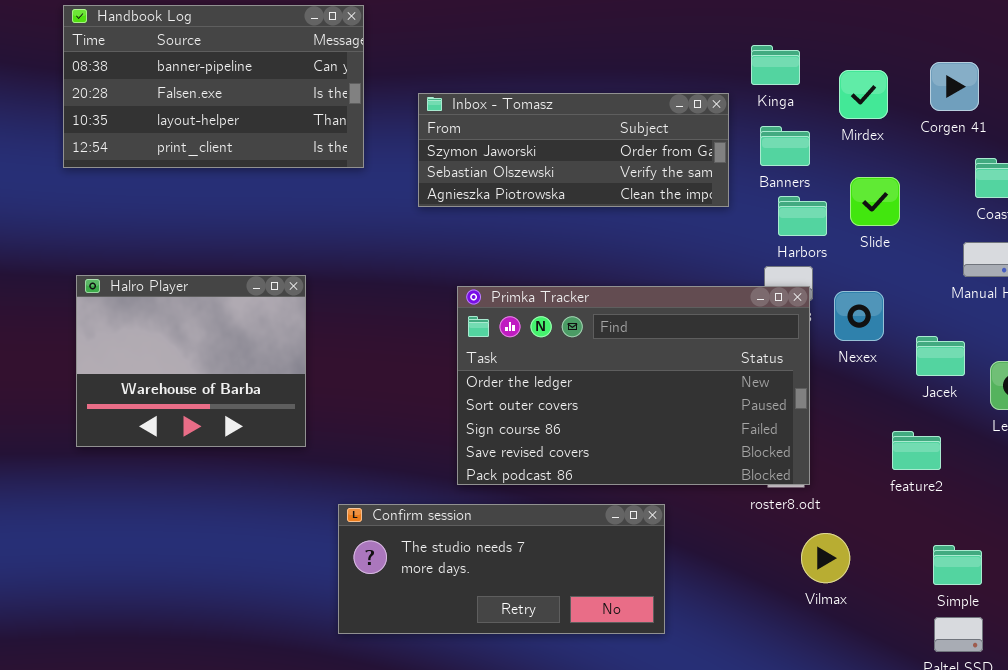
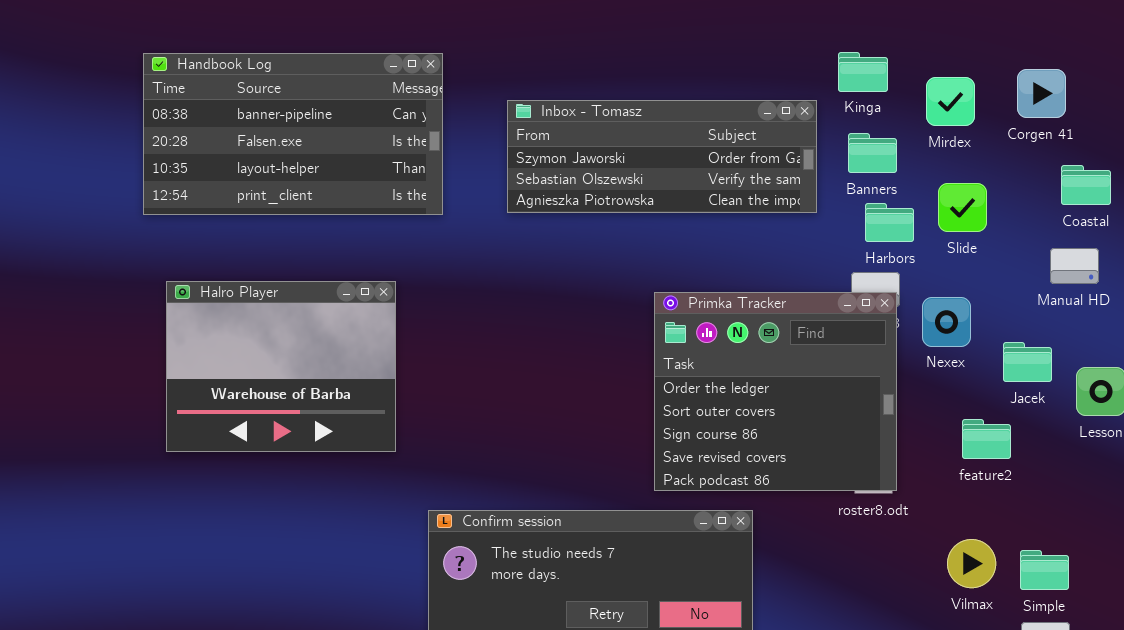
Handbook Log: [63,5,364,168] -> [143,53,443,215], moved
Primka Tracker: [457,286,810,485] -> [654,292,897,491], resized
feature2: [892,431,941,470] -> [962,419,1011,459], moved
Vilmax: [801,533,850,583] -> [947,539,996,588], moved

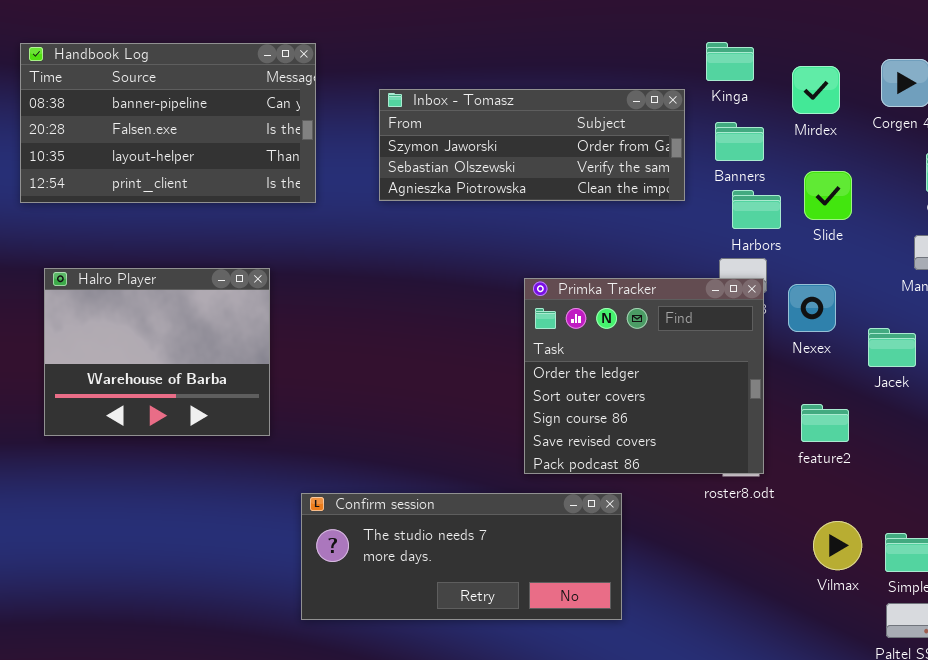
feature2: [962,419,1011,459] -> [801,404,849,442], moved

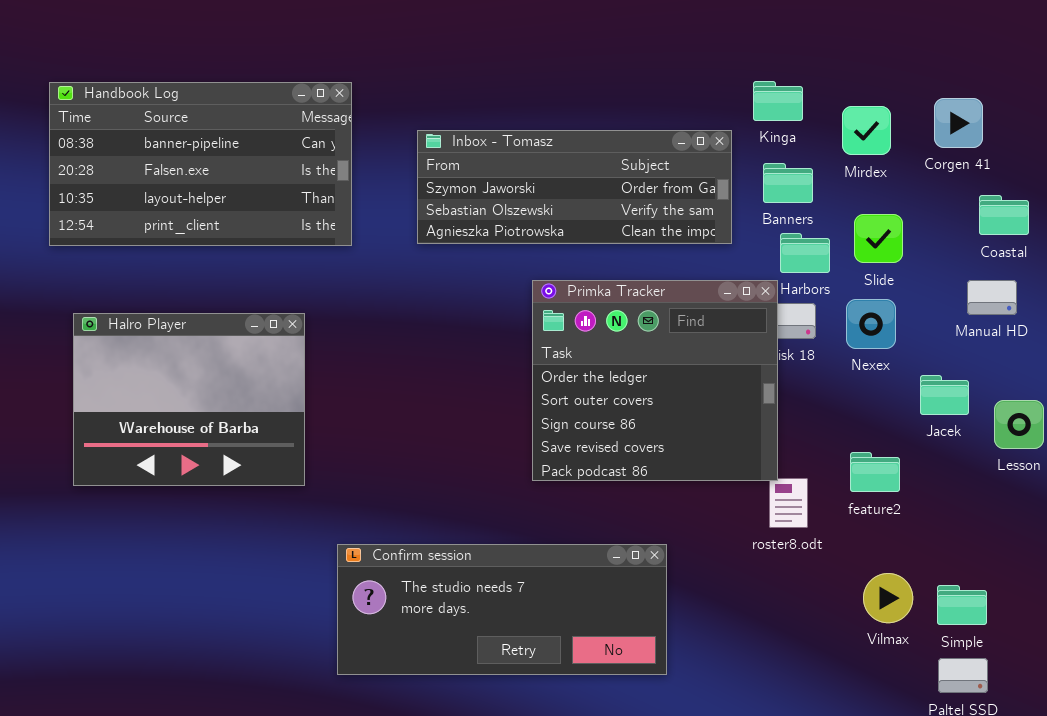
Primka Tracker: [524,278,764,474] -> [532,280,778,481], moved
Nexex: [788,284,836,332] -> [846,299,896,349], moved

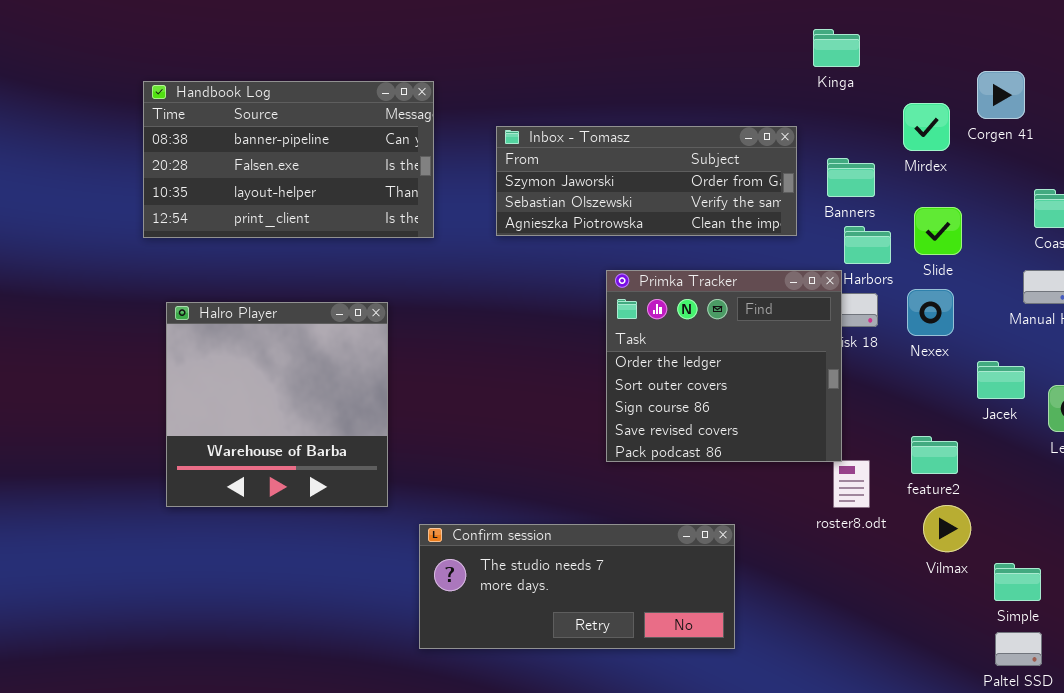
Kinga: [753,81,803,121] -> [813,29,860,67], moved
Corgen 41: [934,98,983,148] -> [977,71,1025,119], moved
Halro Player: [73,313,305,486] -> [166,302,388,507], resized
Vilmax: [863,573,913,623] -> [923,505,971,552], moved

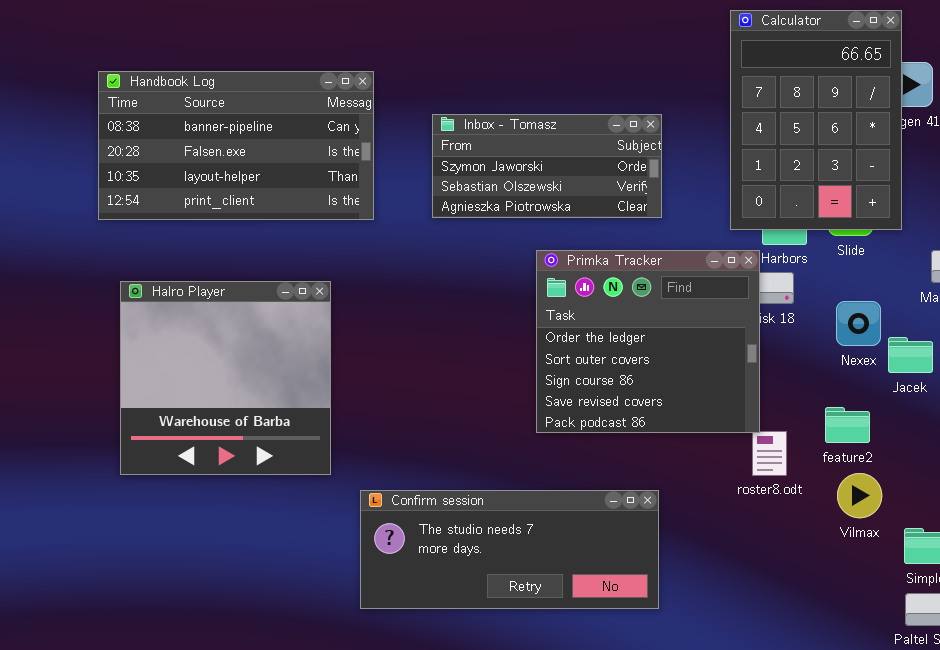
Calculator: none -> [730,10,902,230], opened
Inbox - Tomasz: [496,126,797,236] -> [432,114,662,218], resized
Nexex: [907,289,954,336] -> [836,301,881,346], moved

